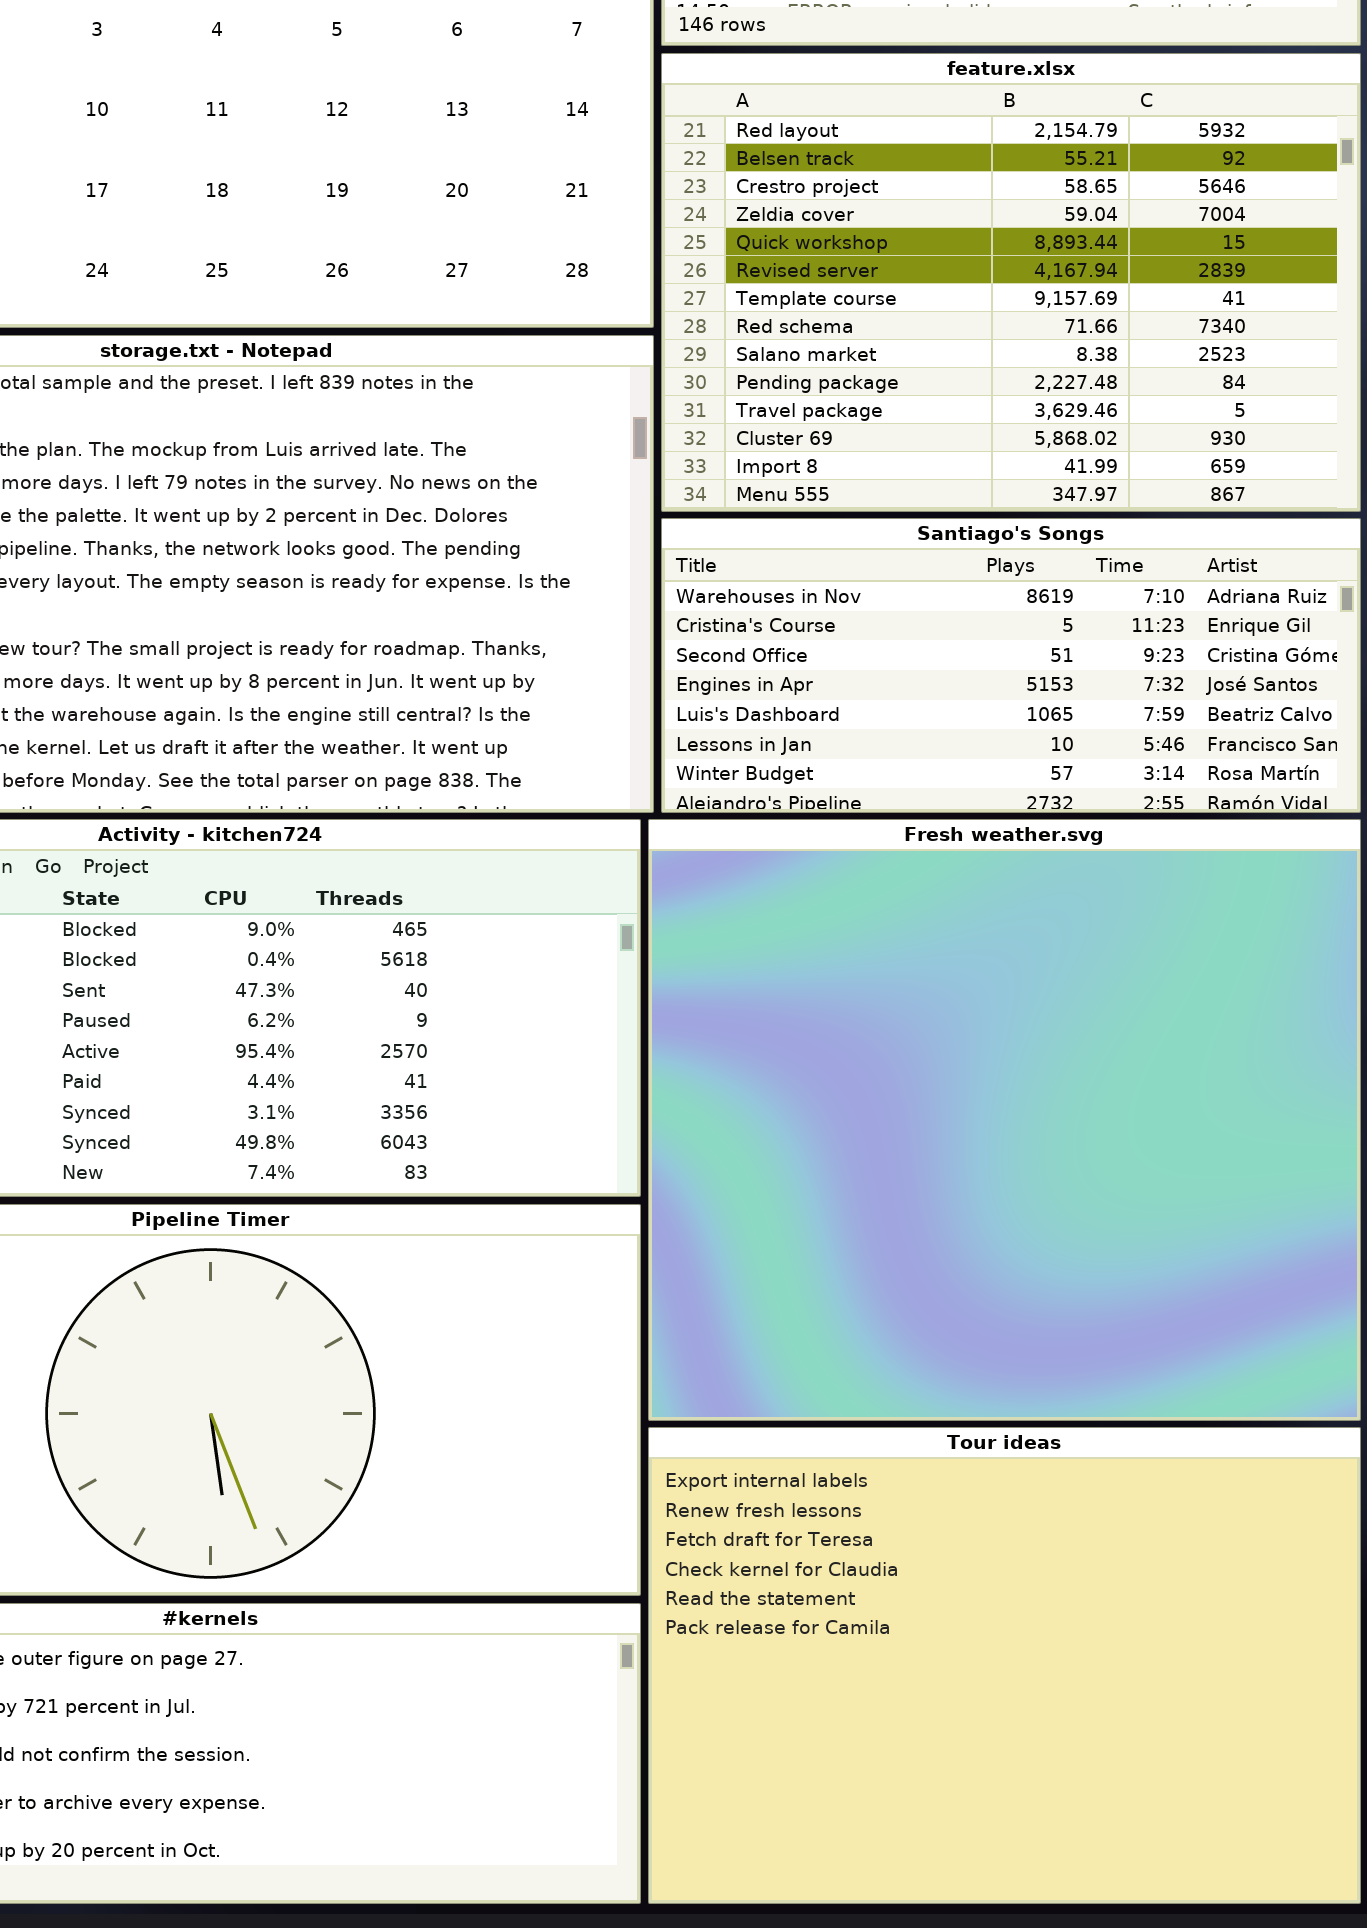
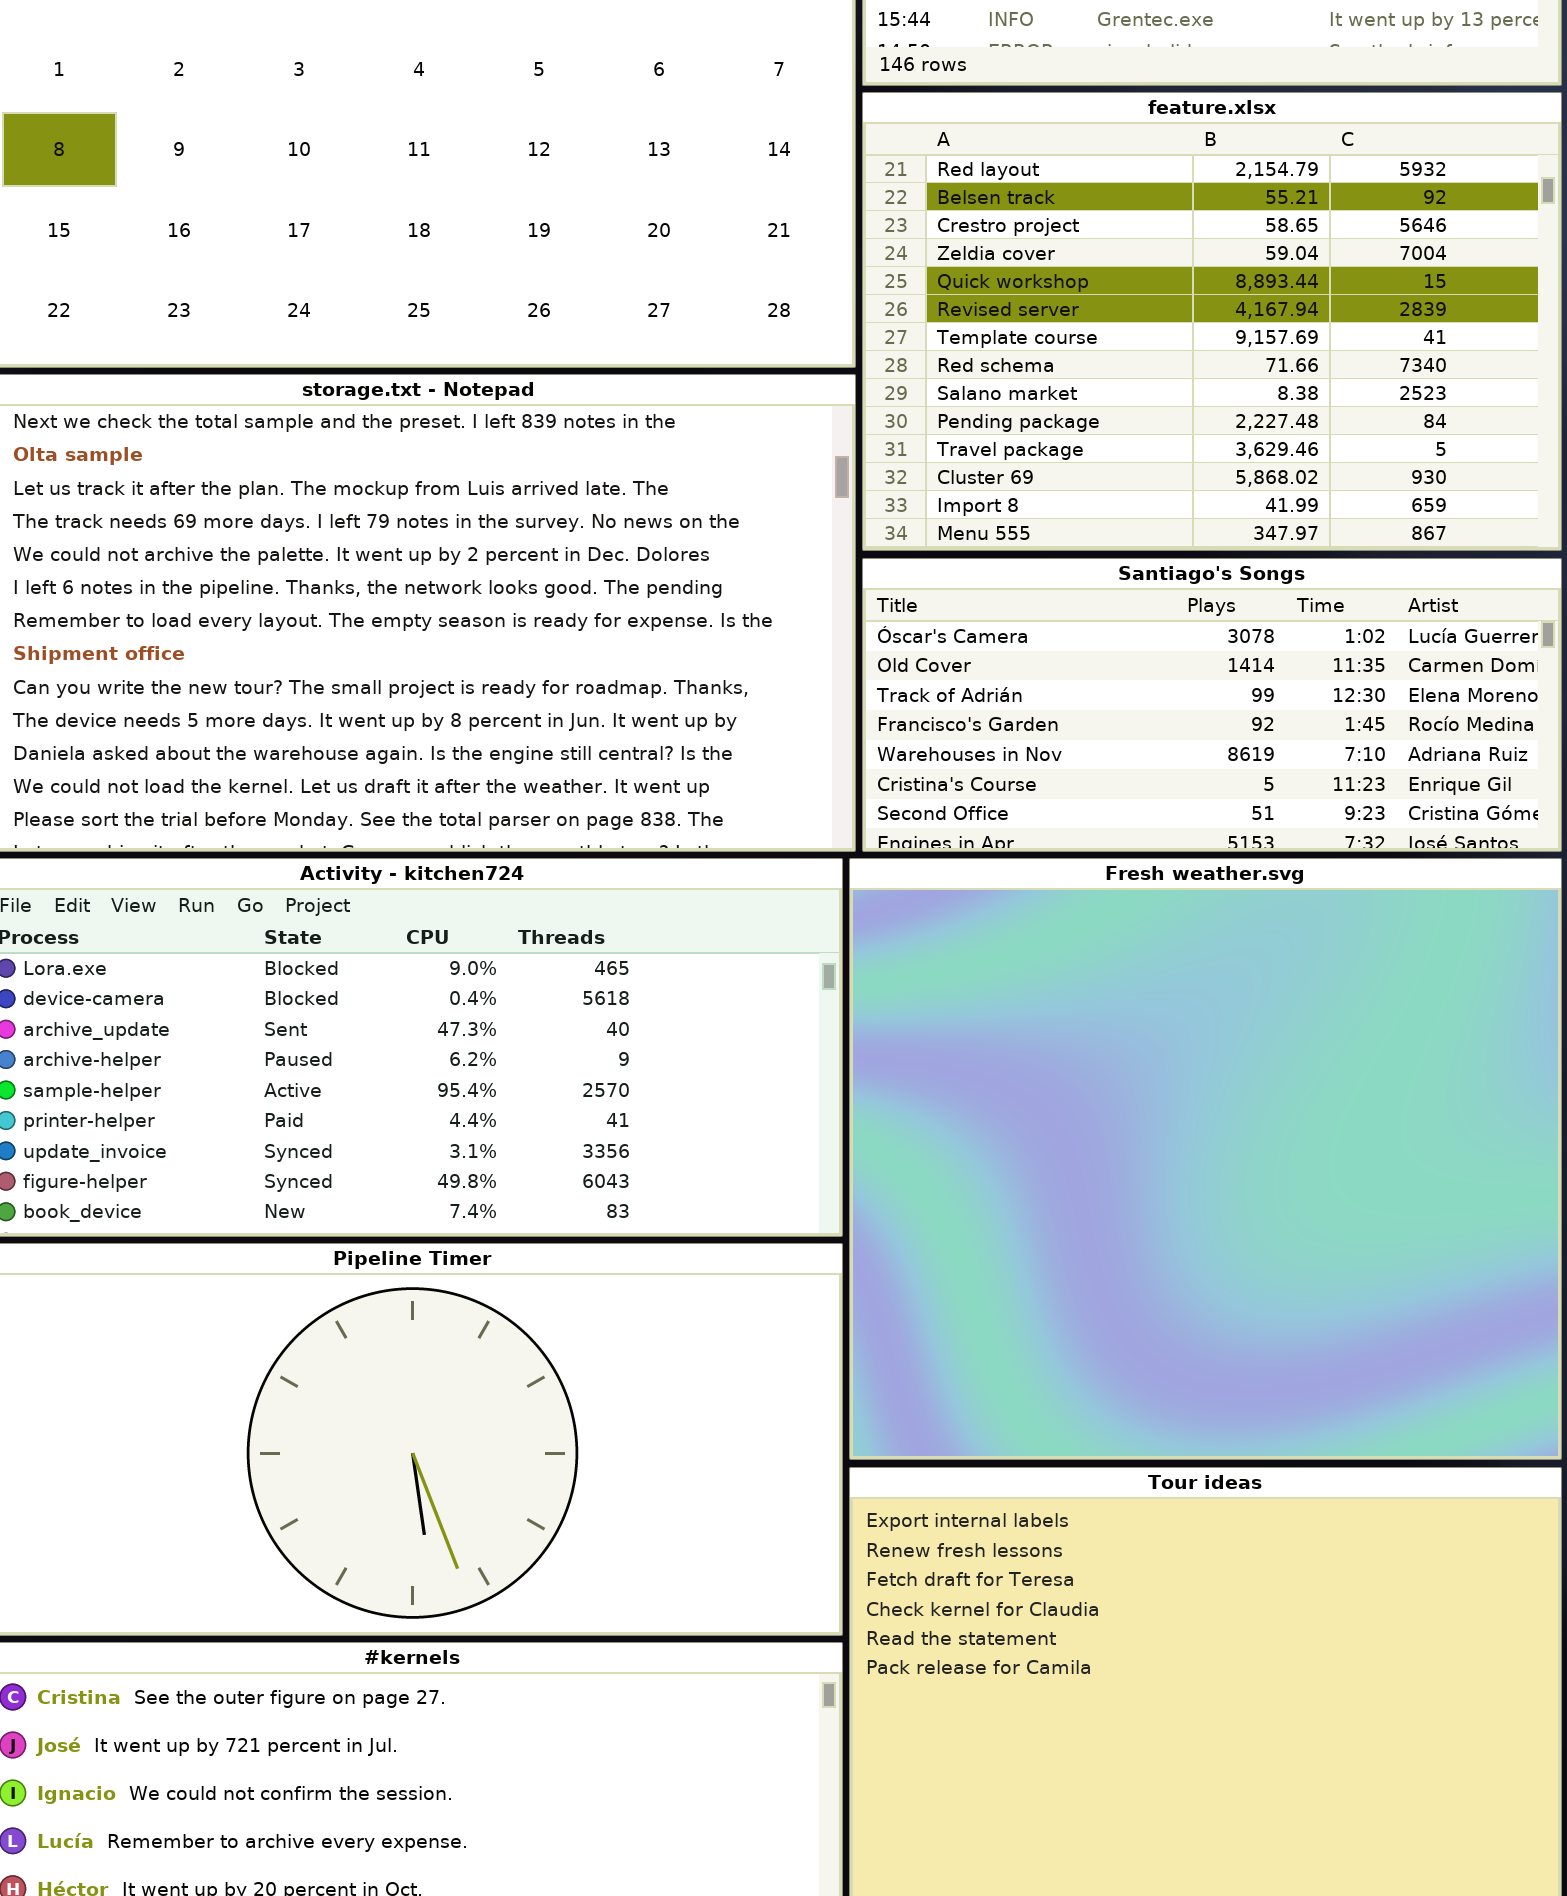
Santiago's Songs: [661,518,1361,813] -> [862,558,1562,852], scrolled up 4 rows

